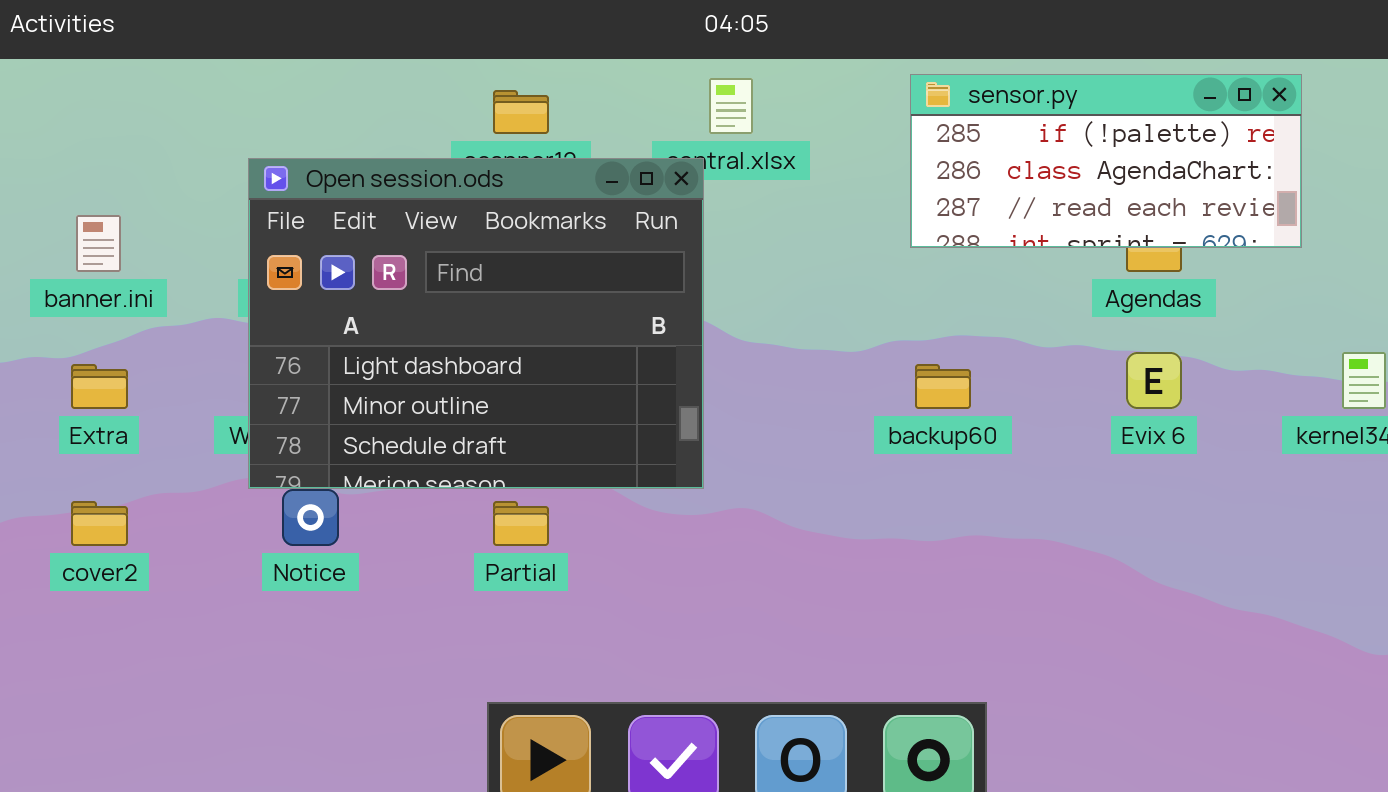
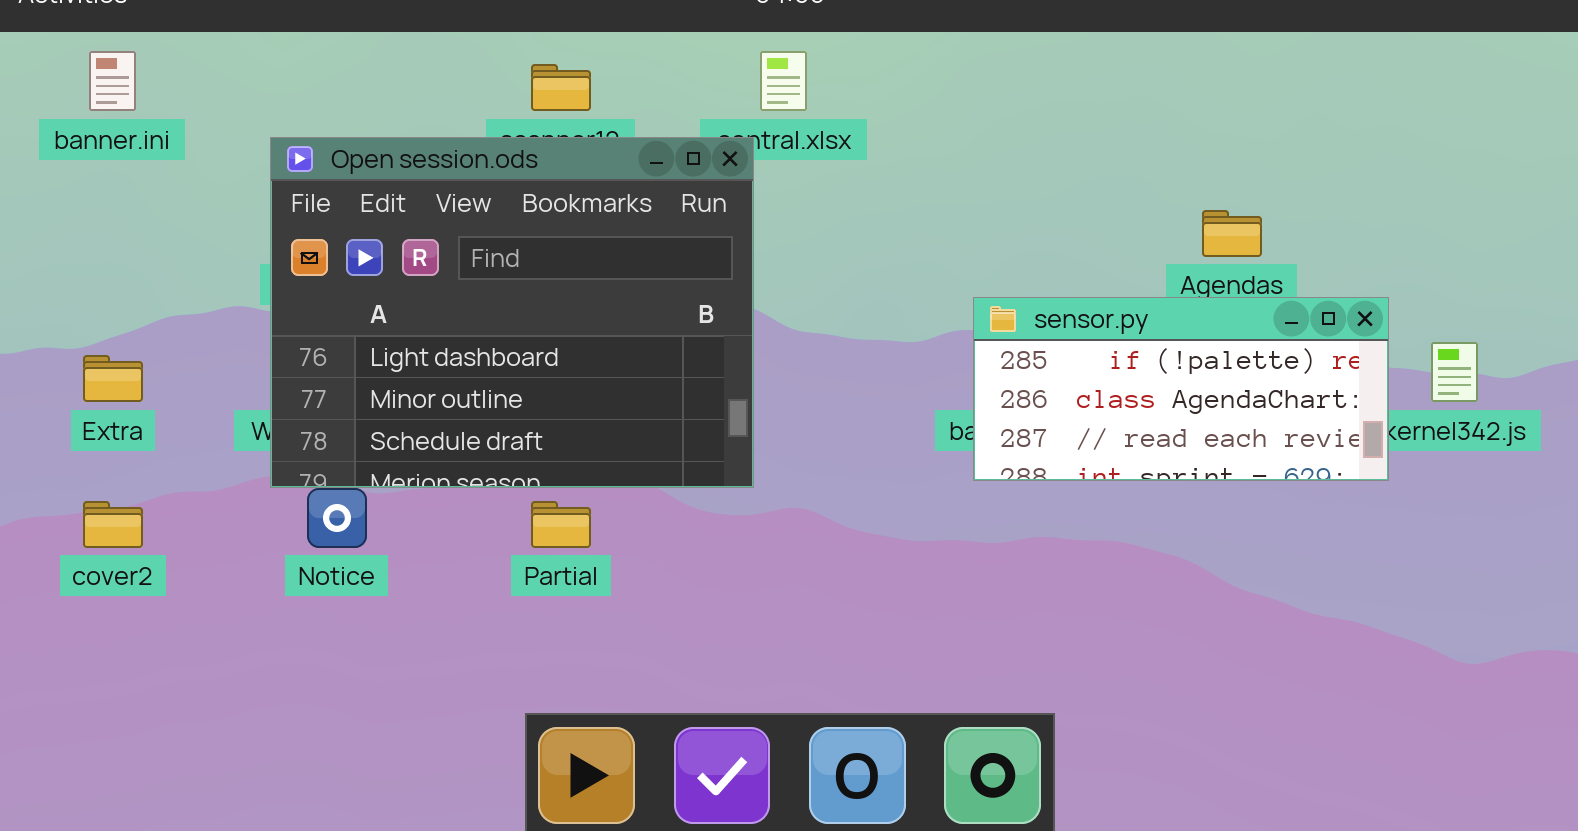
sensor.py: [910,74,1302,248] -> [973,297,1389,481], moved
banner.ini: [76,215,121,272] -> [89,51,136,111], moved

